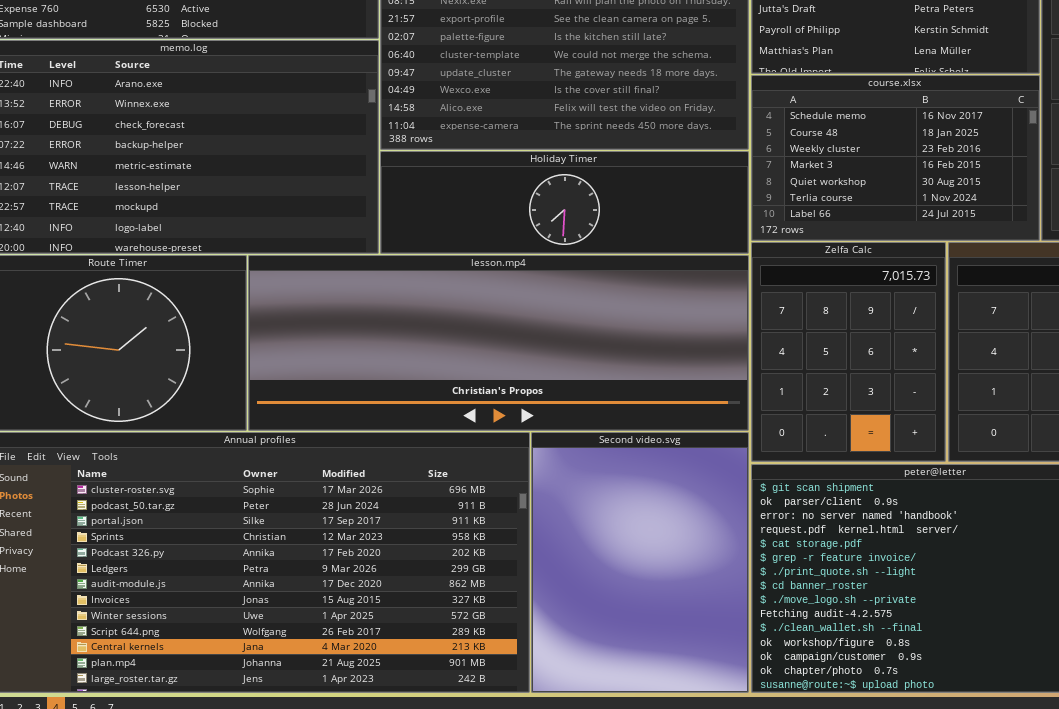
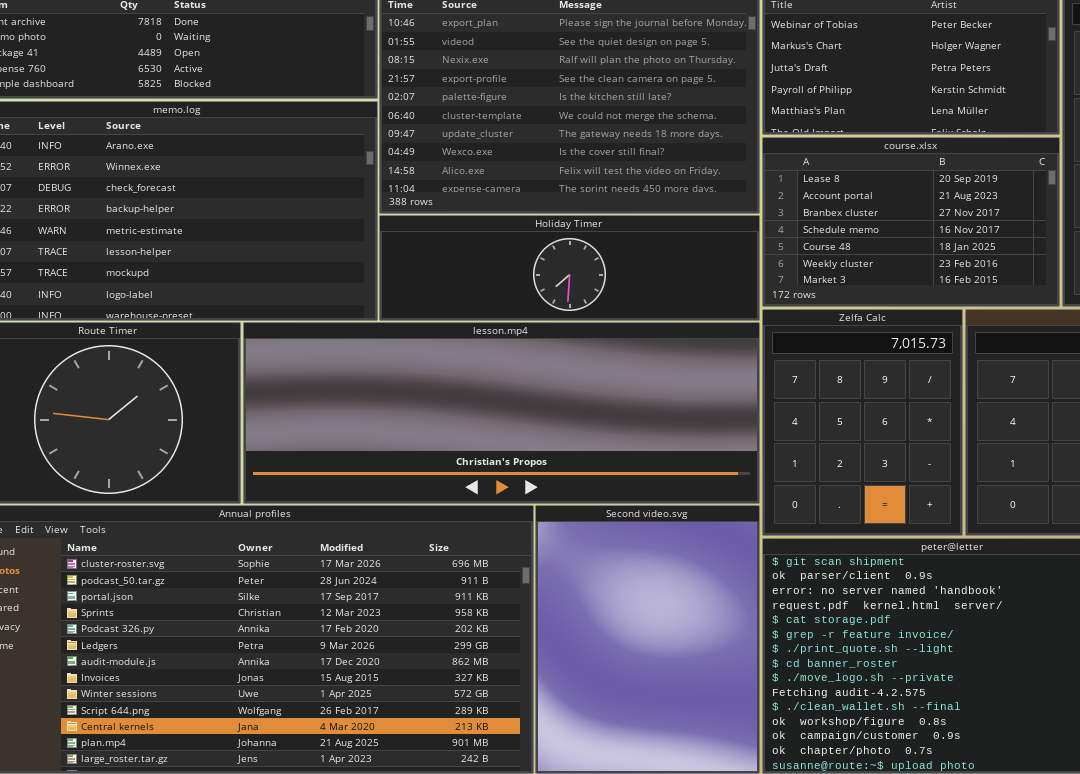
course.xlsx: [751,75,1040,241] -> [762,137,1060,307], scrolled up 3 rows

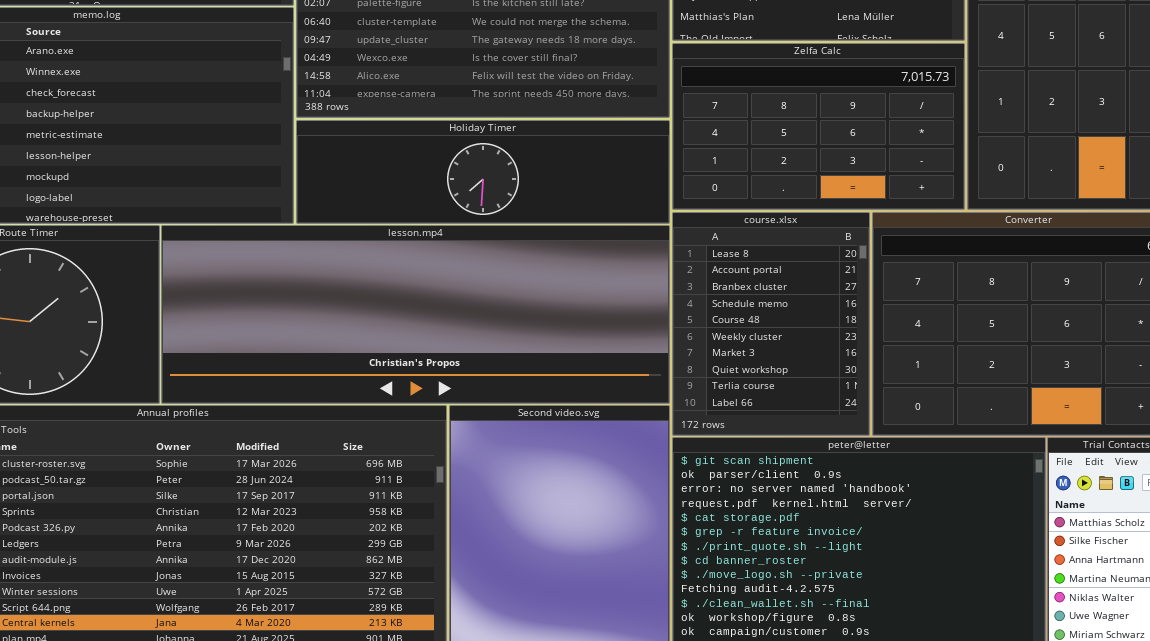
course.xlsx: [762,137,1060,307] -> [672,212,870,436], moved, resized
Zelfa Calc: [762,309,963,536] -> [672,43,965,210], moved, resized

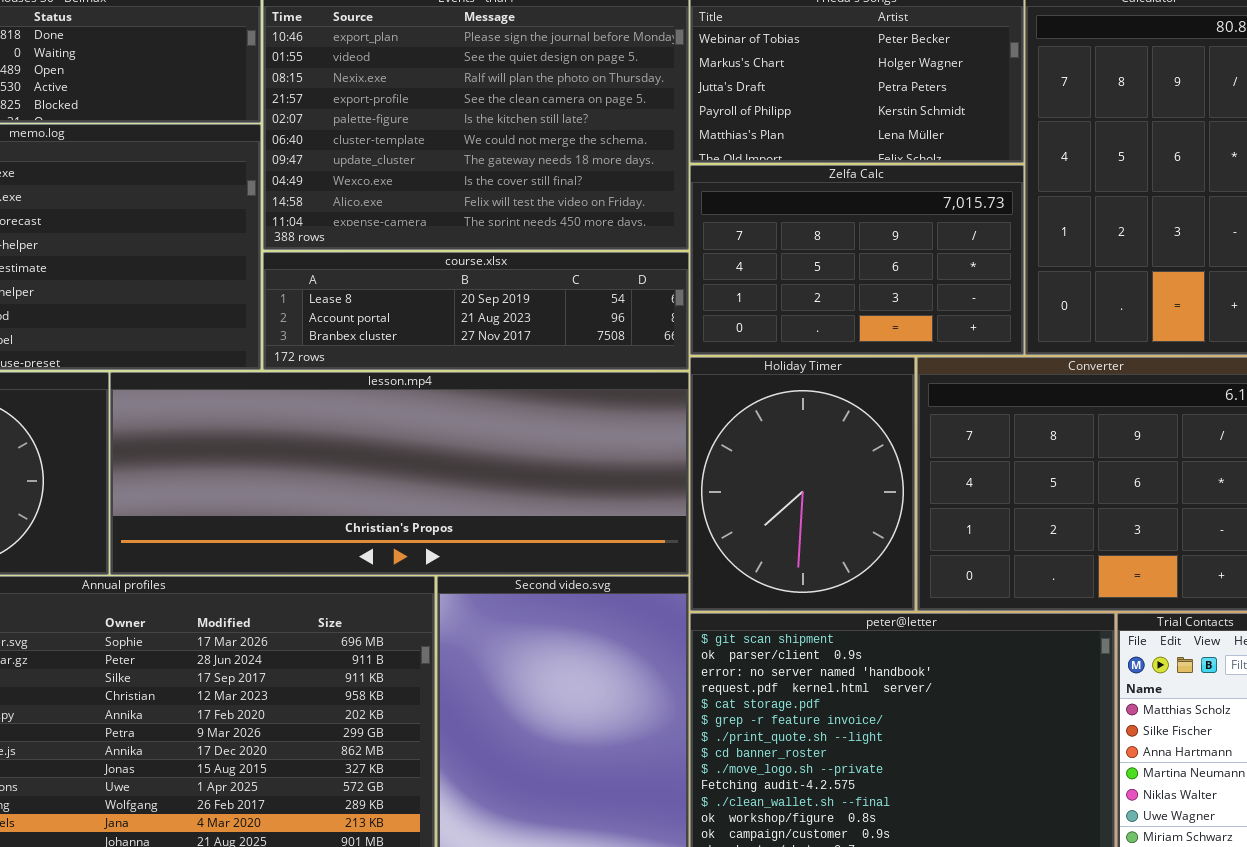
Holiday Timer: [296,120,670,224] -> [690,357,915,611], moved, resized
course.xlsx: [672,212,870,436] -> [263,252,689,370], moved, resized

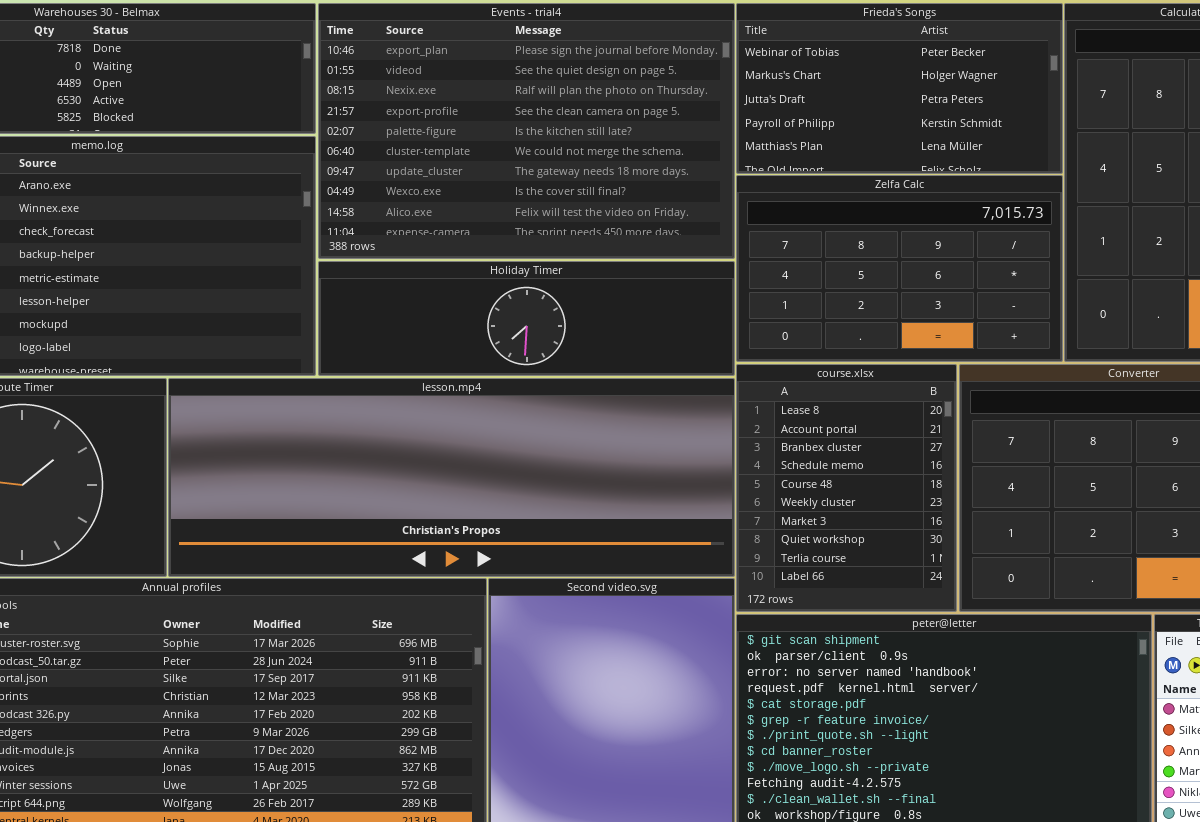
course.xlsx: [263,252,689,370] -> [736,364,957,612], moved, resized
Holiday Timer: [690,357,915,611] -> [318,261,735,376], moved, resized

